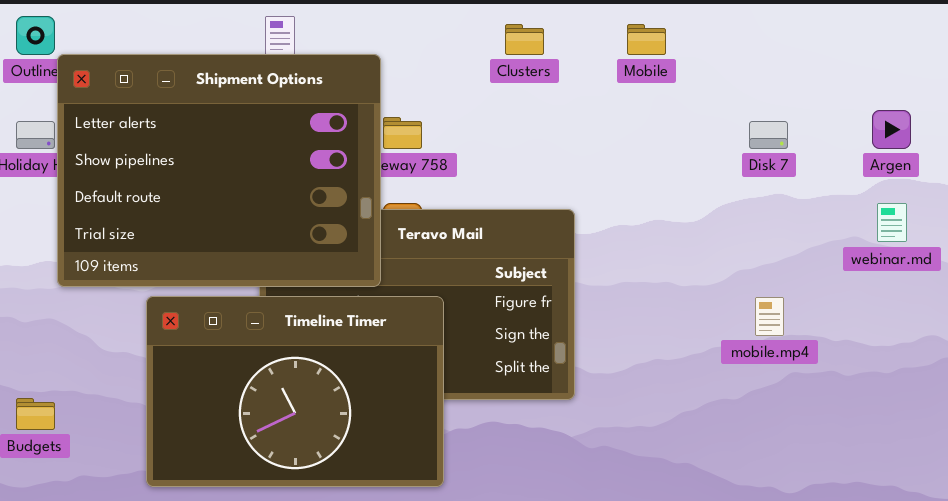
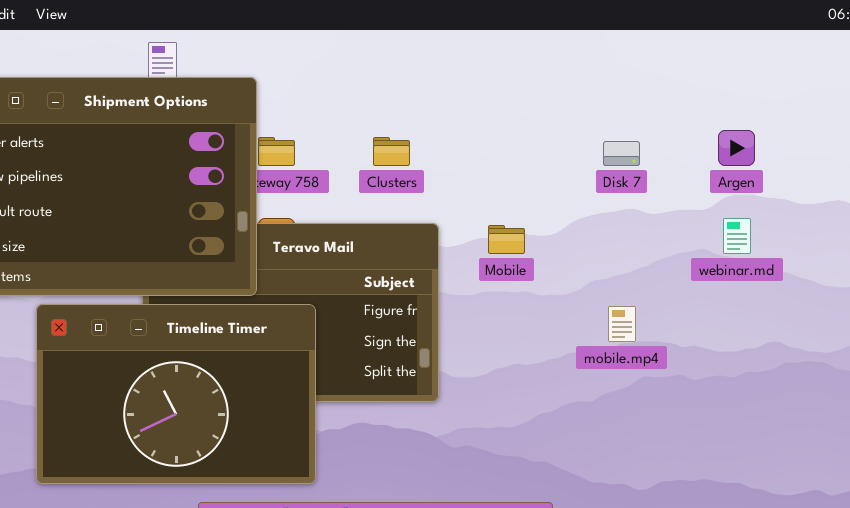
Clusters: [505,24,544,55] -> [373,137,410,166], moved
Mobile: [627,24,666,55] -> [488,225,525,254], moved

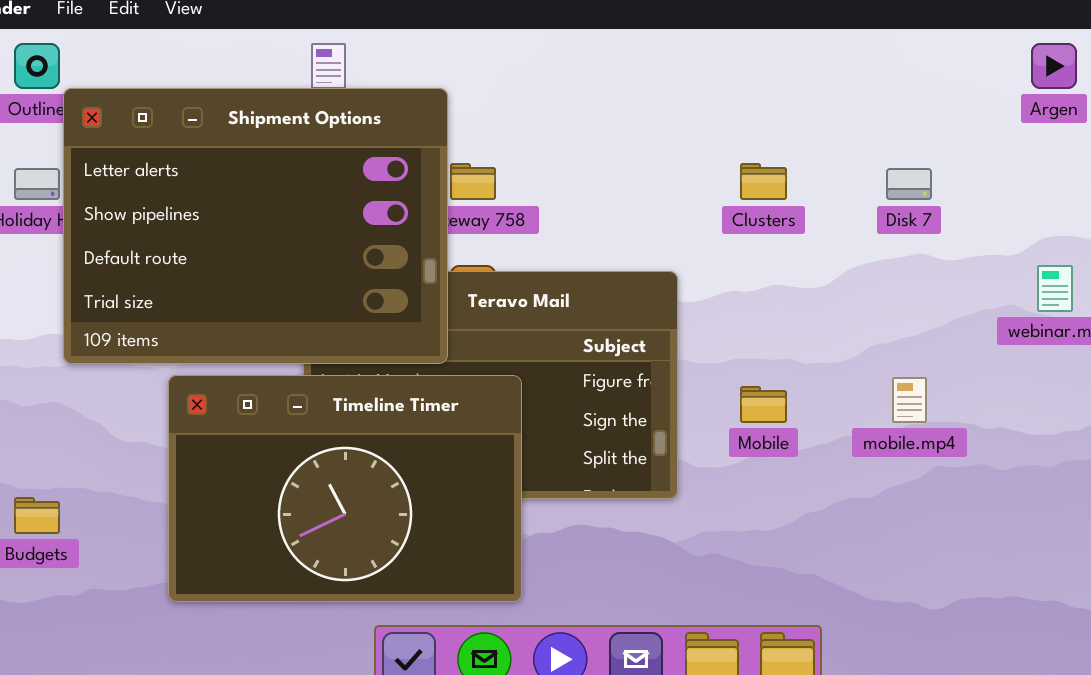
Argen: [718,130,755,166] -> [1031,43,1077,89], moved
Clusters: [373,137,410,166] -> [740,163,787,200], moved
Mobile: [488,225,525,254] -> [740,386,787,423], moved

